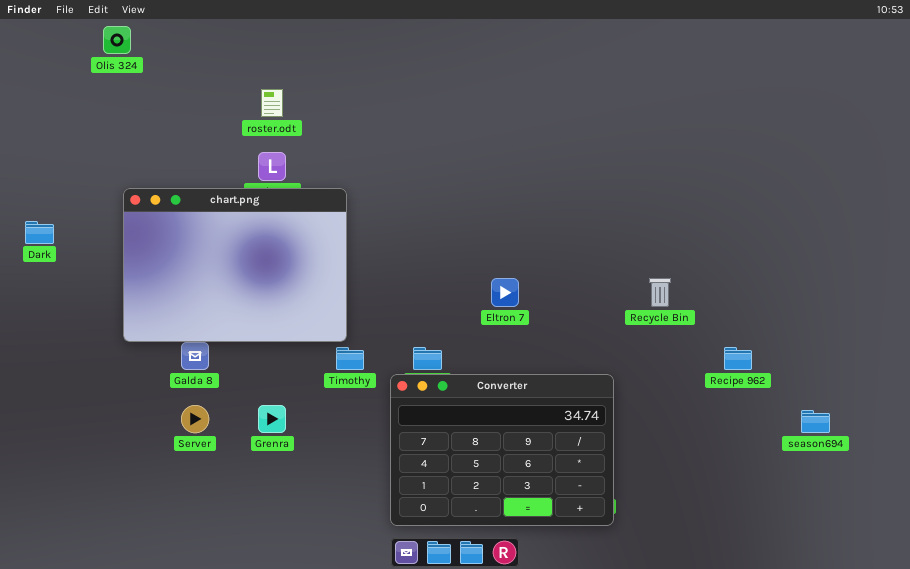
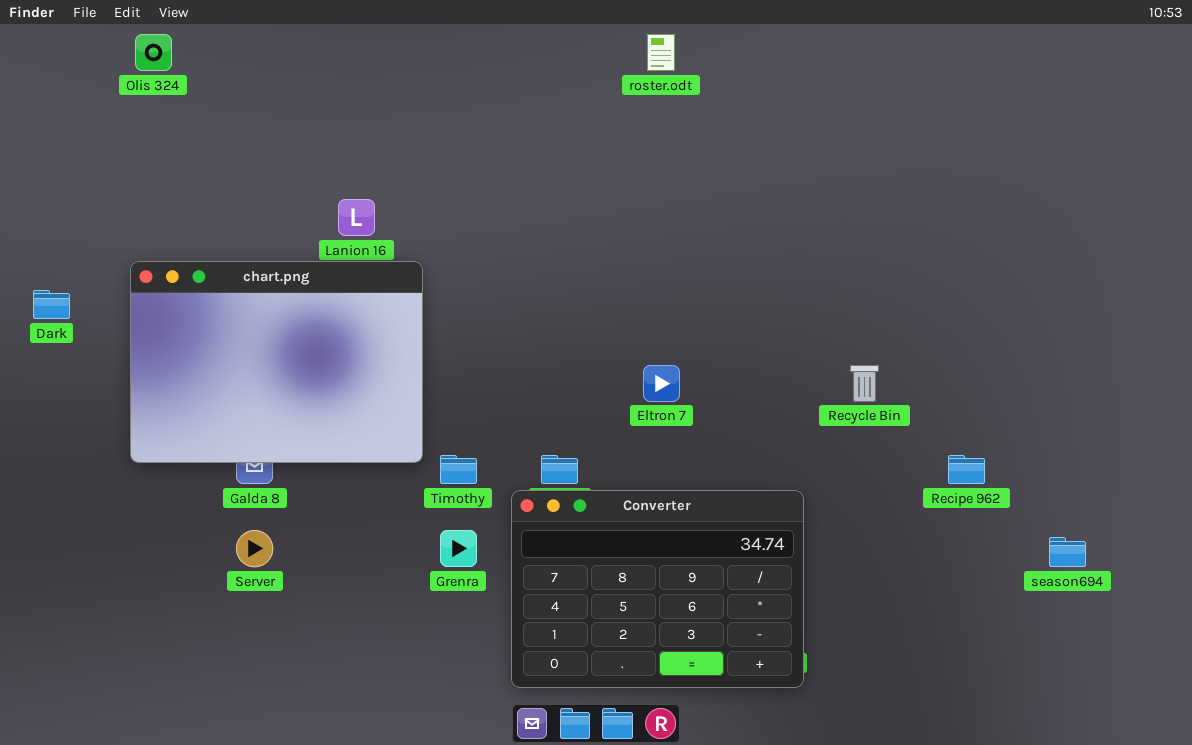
roster.odt: [261,89,283,117] -> [647,34,675,71], moved
chart.png: [123,188,347,342] -> [130,261,423,463], moved
Grenra: [258,405,286,433] -> [440,530,477,567], moved

